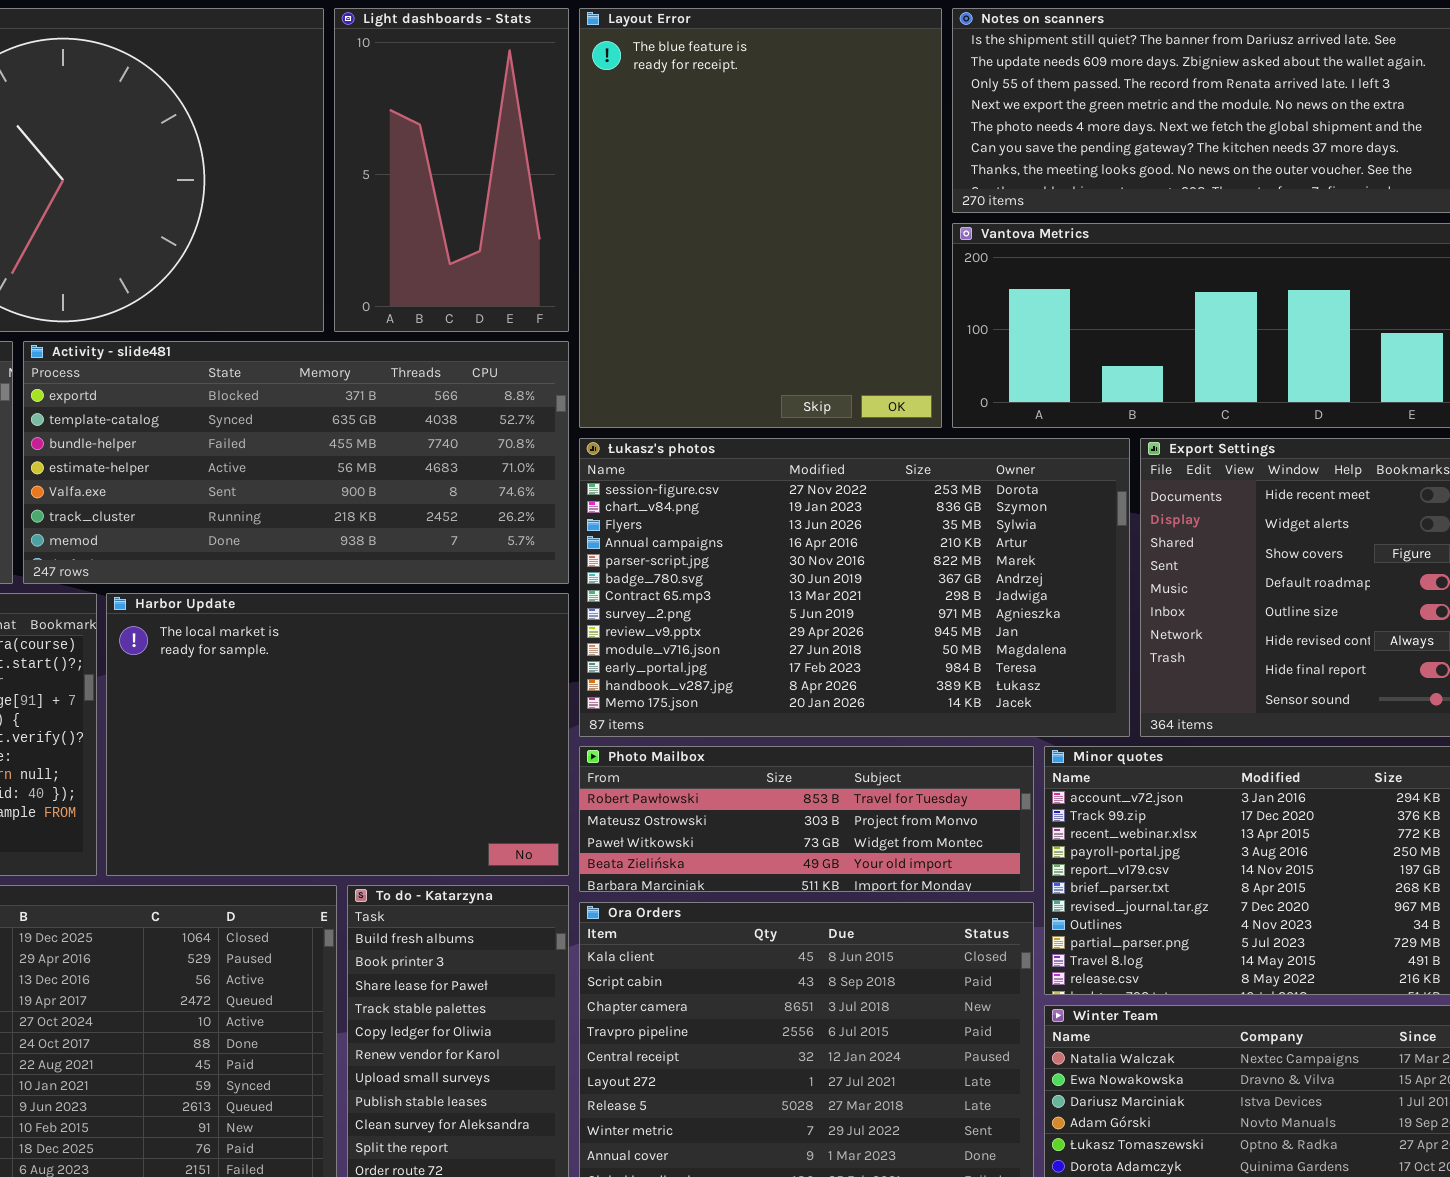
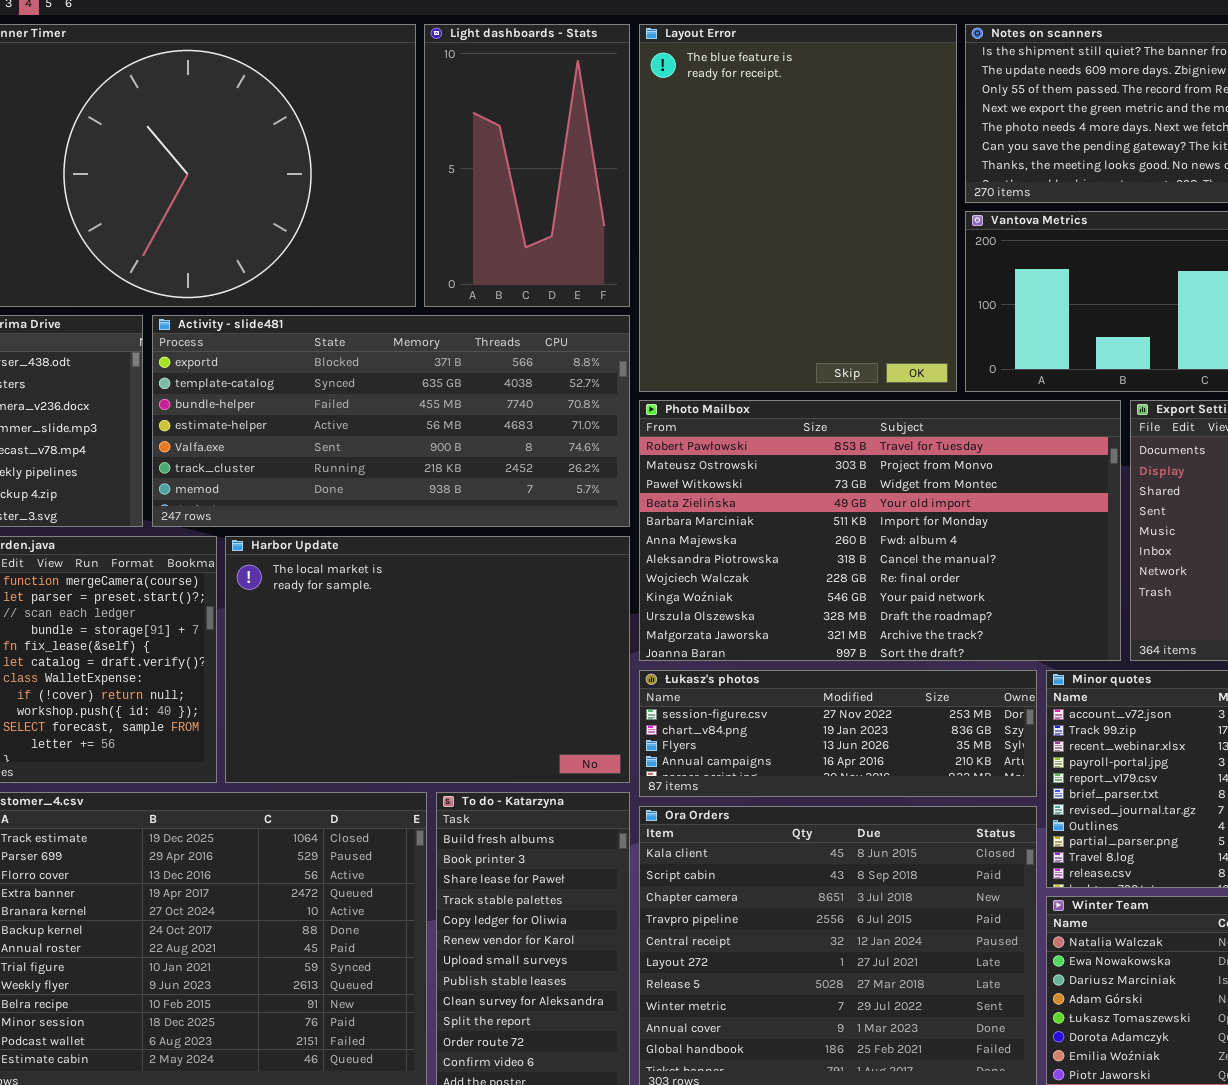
Łukasz's photos: [579,438,1130,737] -> [639,670,1037,797], moved, resized
Photo Mailbox: [579,746,1034,892] -> [639,400,1121,661], moved, resized

